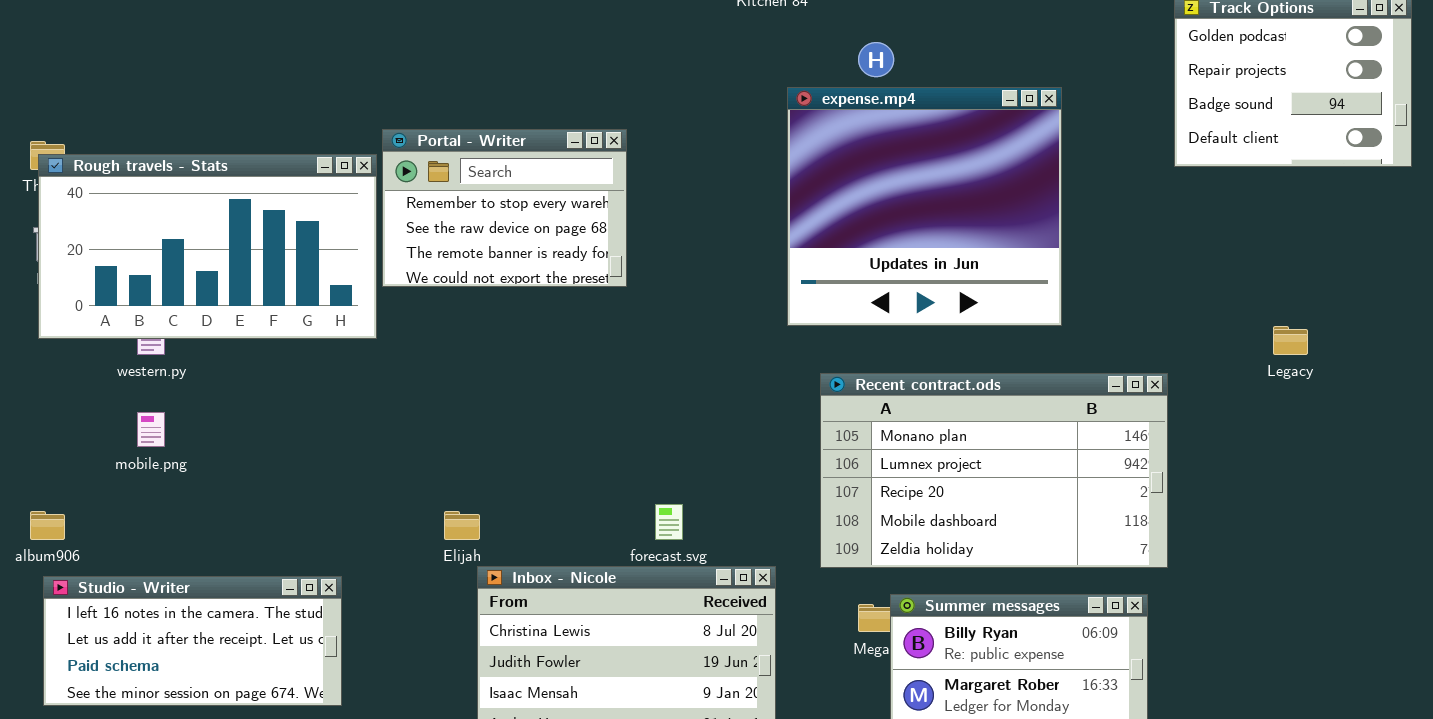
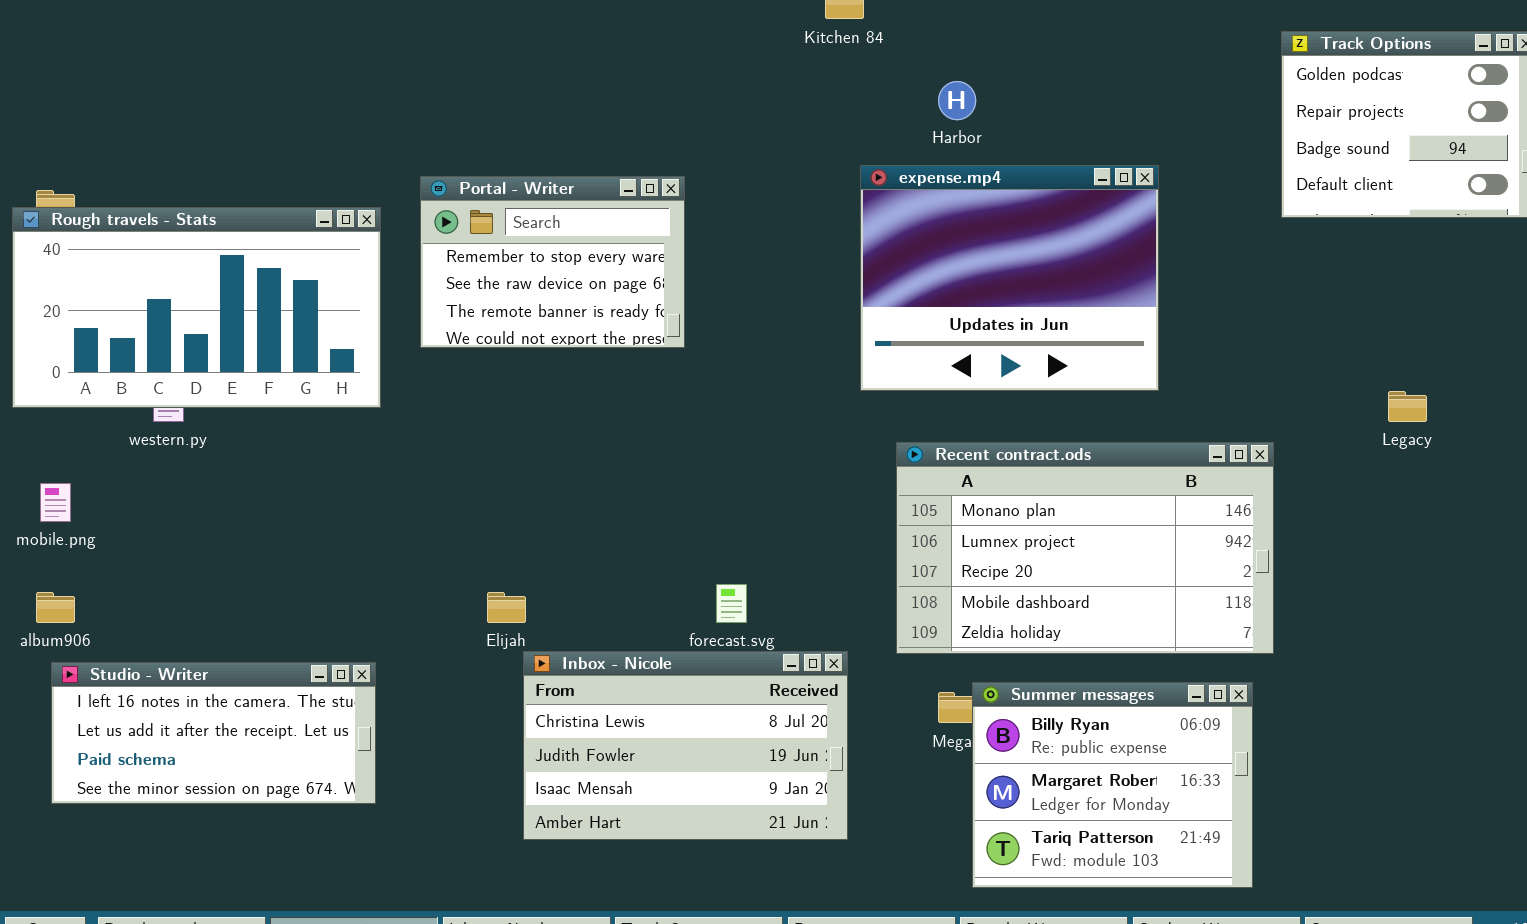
expense.mp4: [787,87,1062,326] -> [860,165,1159,391], resized
Rough travels - Stats: [38,154,377,339] -> [12,207,381,408], moved
mobile.png: [137,412,165,447] -> [40,483,71,522], moved

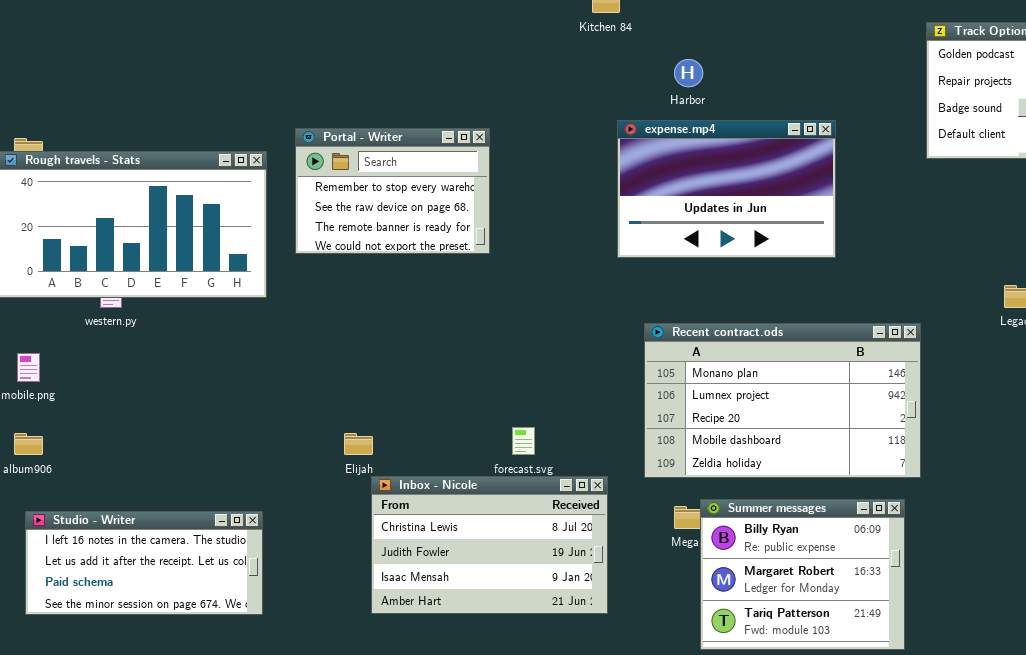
expense.mp4: [860,165,1159,391] -> [617,120,836,258], resized
Studio - Writer: [51,662,376,804] -> [25,511,263,615], moved

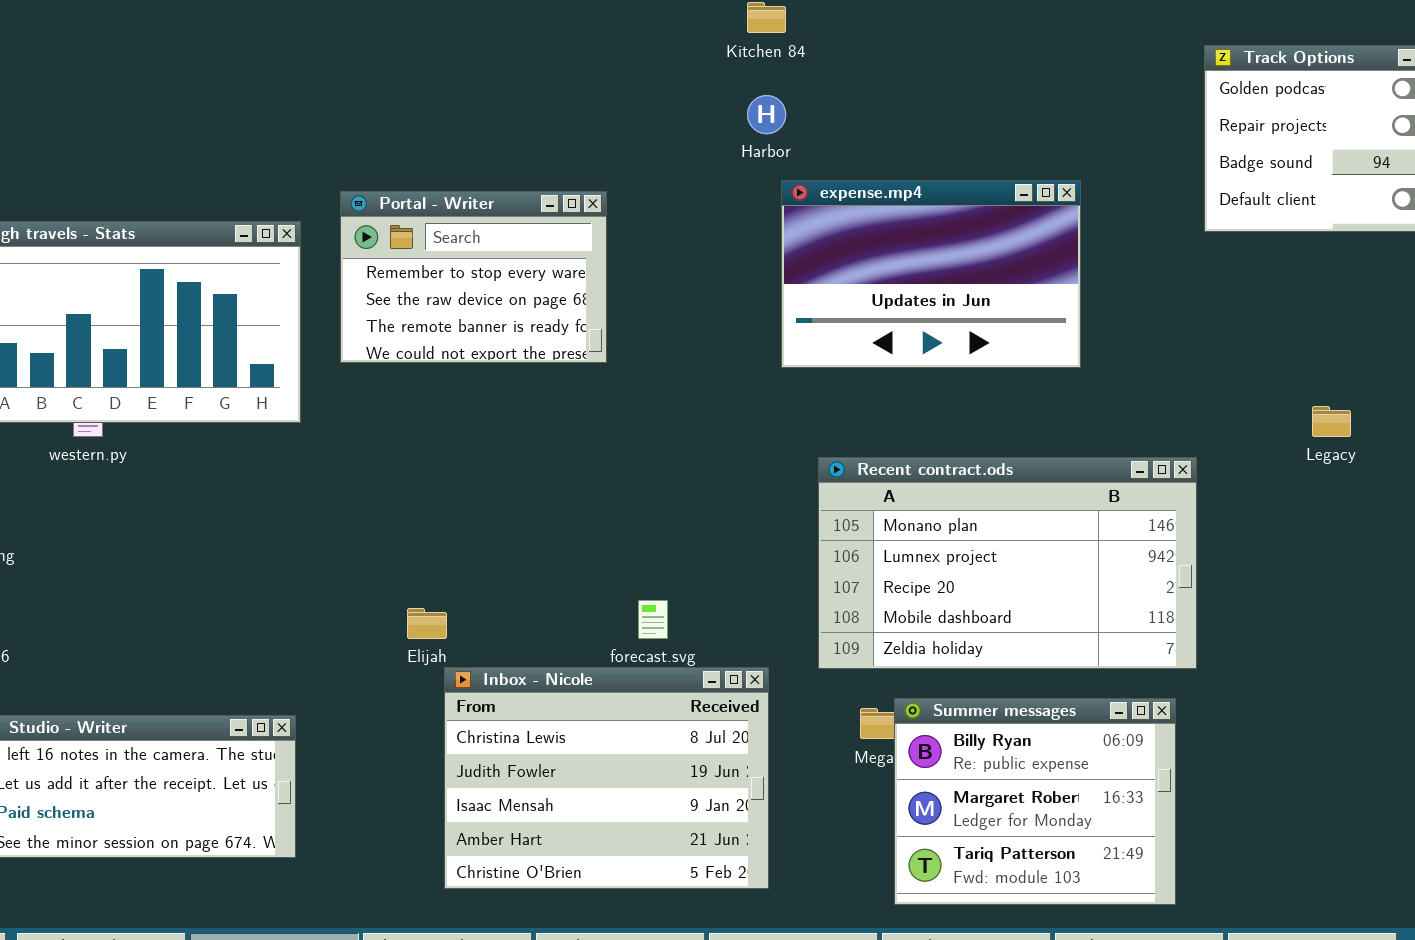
Harbor: [674,59,703,87] -> [747,95,786,134], moved
Inbox - Nicole: [371,476,608,614] -> [444,667,769,889], resized

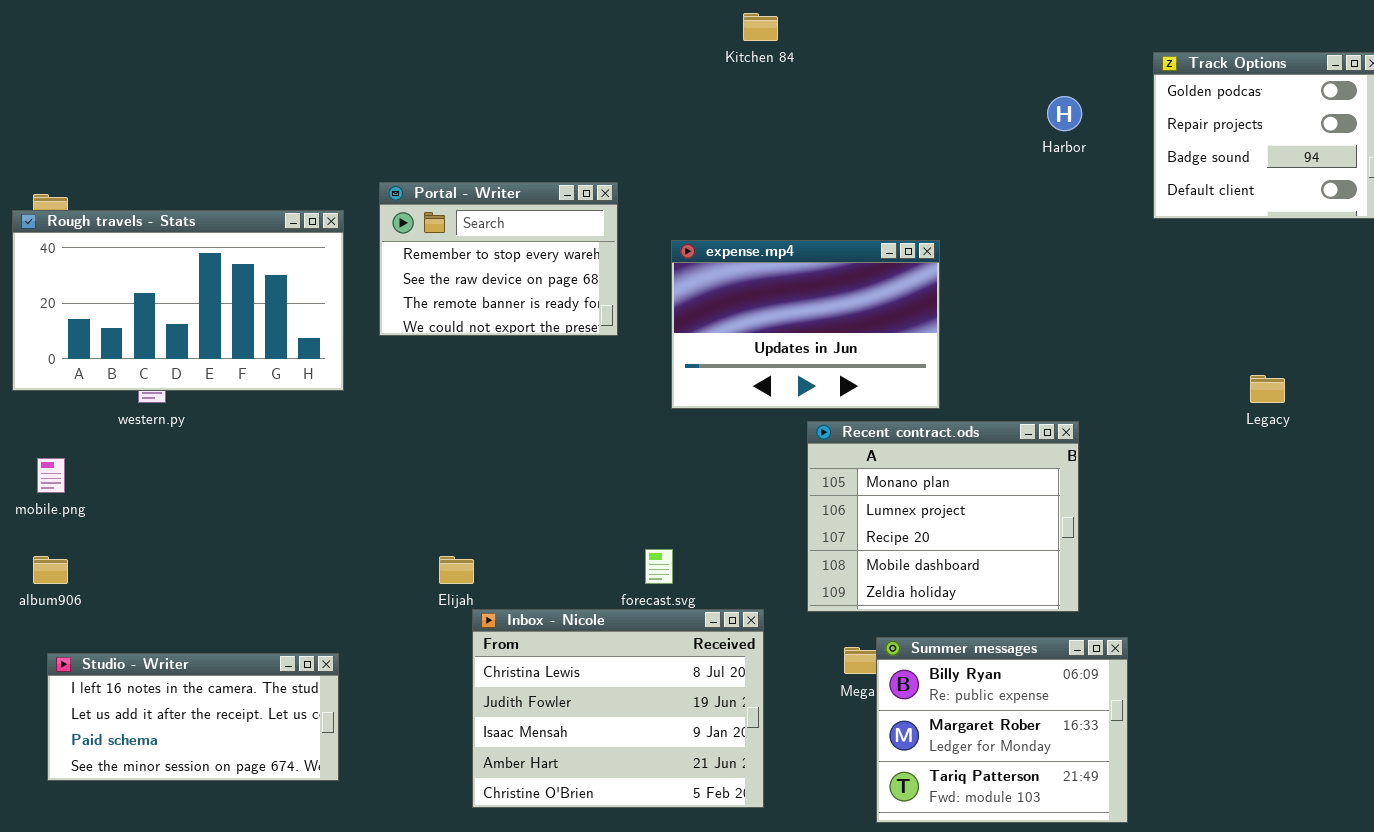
Harbor: [747,95,786,134] -> [1047,96,1082,131], moved
expense.mp4: [781,180,1081,368] -> [671,240,940,409], moved
Recent contract.ods: [818,457,1197,669] -> [807,421,1079,612], resized

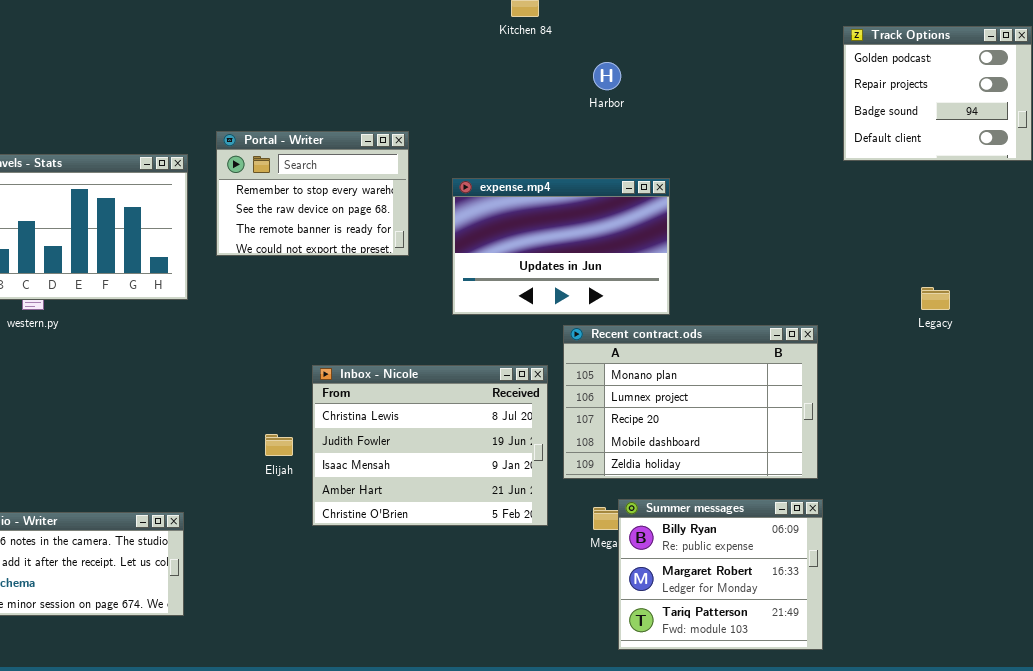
Harbor: [1047,96,1082,131] -> [593,62,621,90], moved
Recent contract.ods: [807,421,1079,612] -> [563,325,818,479], resized
Inbox - Nicole: [472,609,764,808] -> [312,365,548,526], moved

